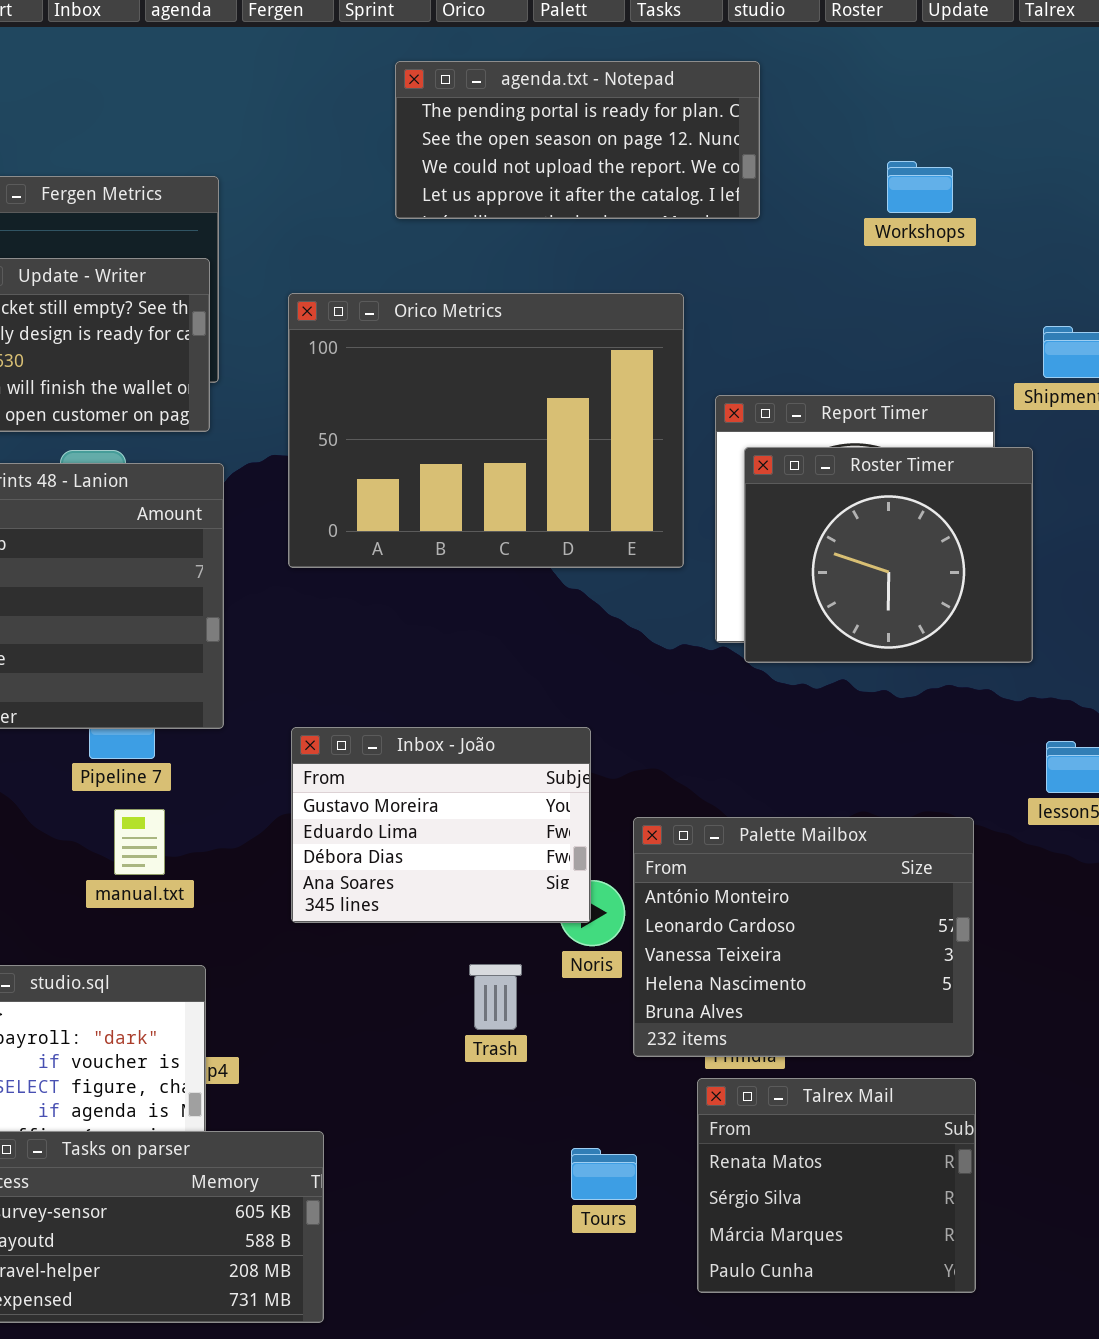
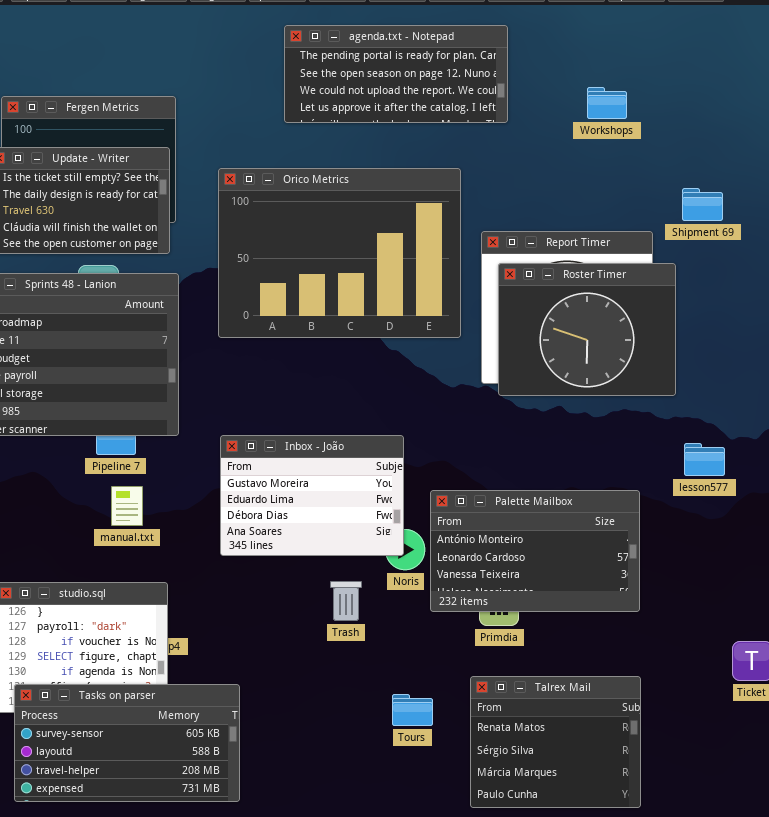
Palette Mailbox: [633,817,974,1057] -> [430,490,640,612], resized
Talrex Mail: [697,1078,976,1293] -> [470,676,641,808], moved

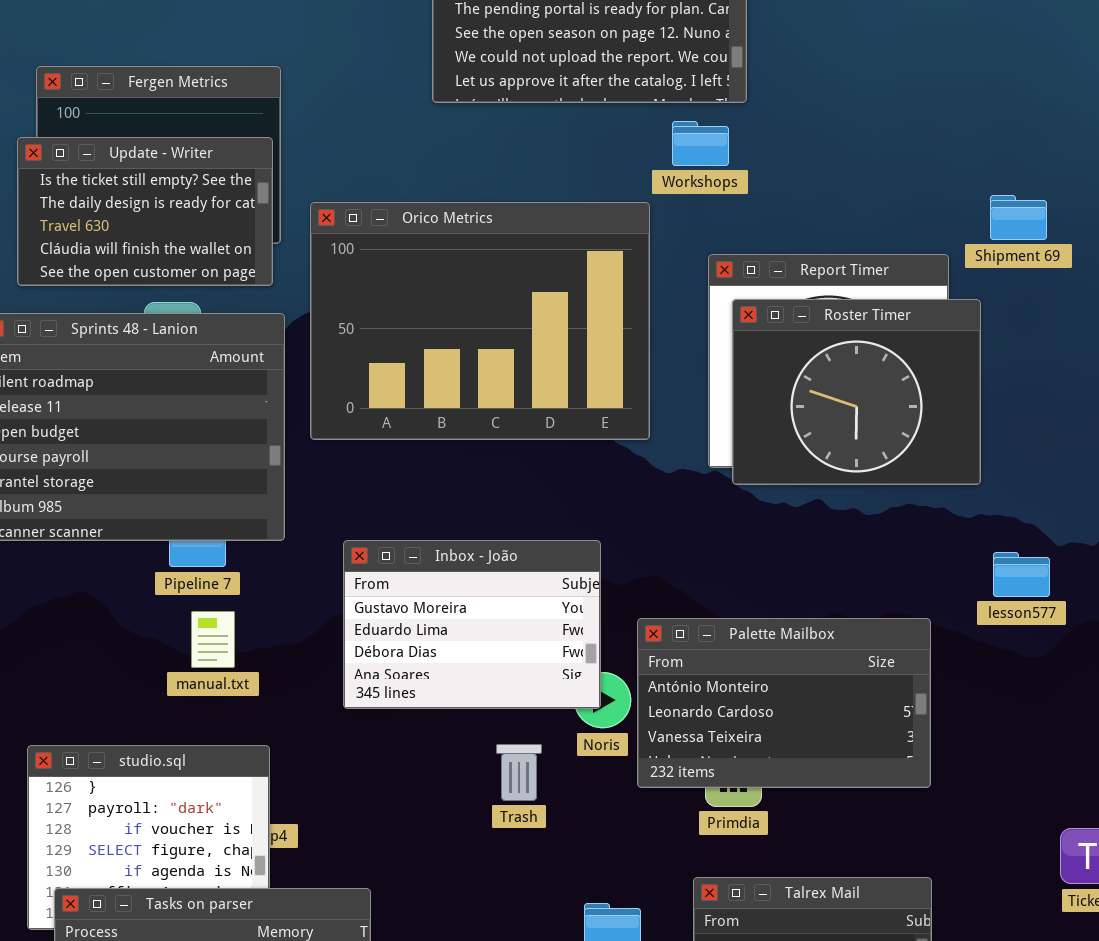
Workshops: [587,87,627,119] -> [672,121,729,166], moved
Orico Metrics: [218,168,461,338] -> [310,202,650,440], moved

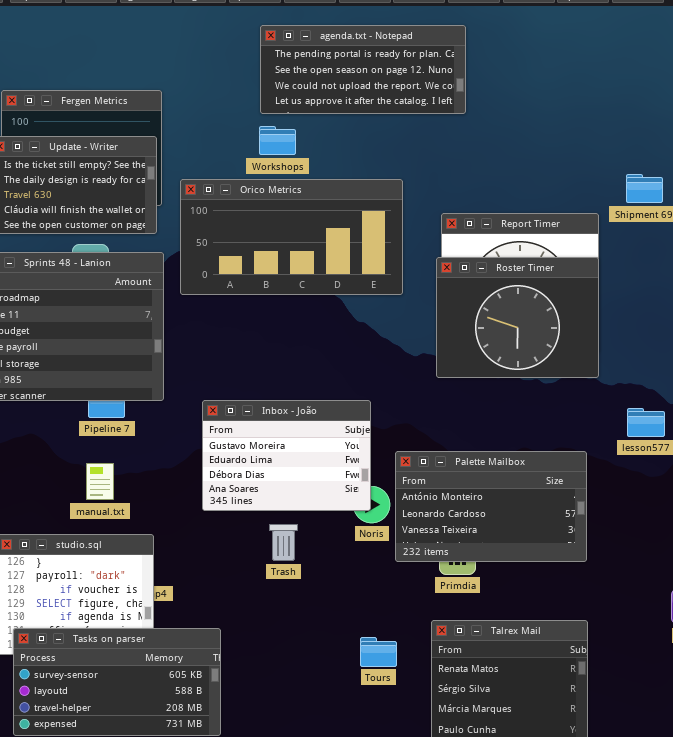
Workshops: [672,121,729,166] -> [259,126,296,155], moved
Orico Metrics: [310,202,650,440] -> [180,179,403,295], resized
Roster Timer: [732,299,981,485] -> [436,257,599,378], moved
manual.txt: [191,611,235,668] -> [86,463,114,500], moved
Trash: [496,744,542,801] -> [269,524,298,561], moved

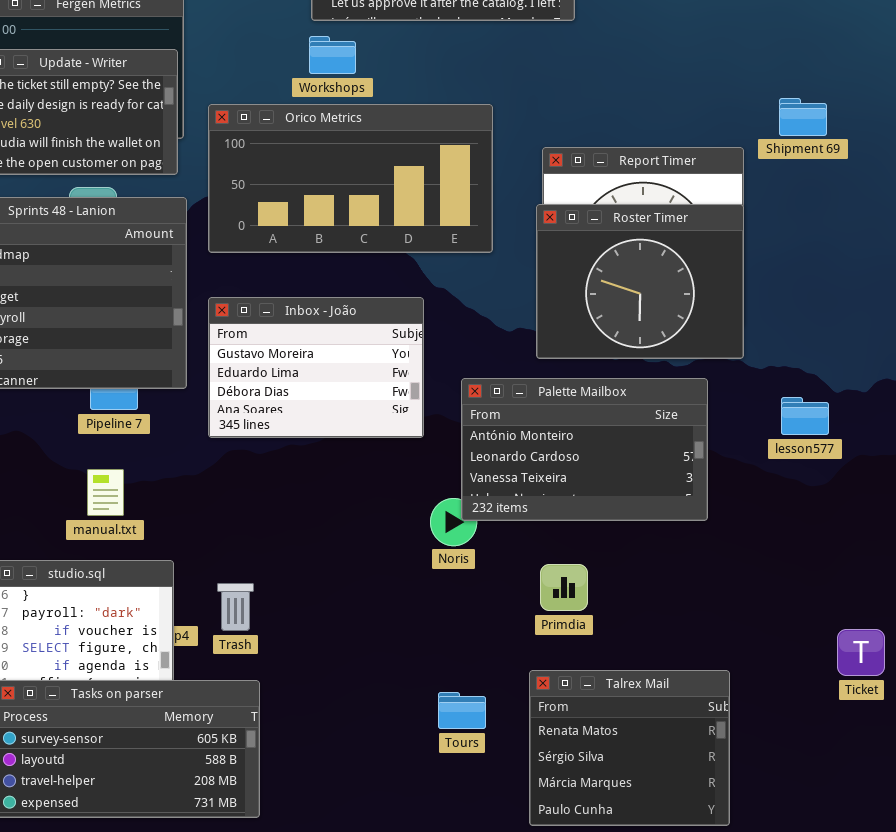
Inbox - João: [202,400,371,511] -> [208,297,424,438], moved
Palette Mailbox: [395,451,587,562] -> [461,378,708,521], moved
Trash: [269,524,298,561] -> [217,583,254,631], moved

